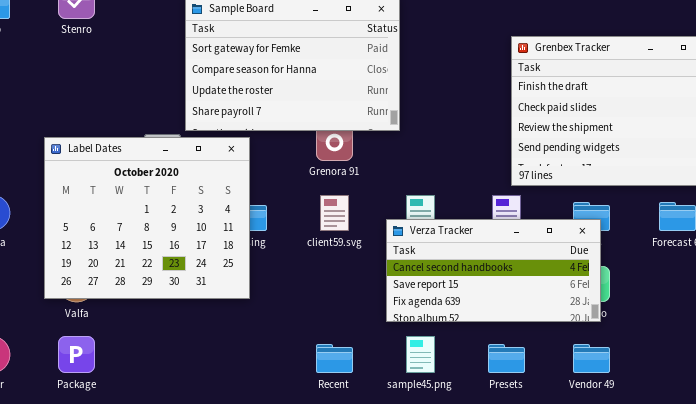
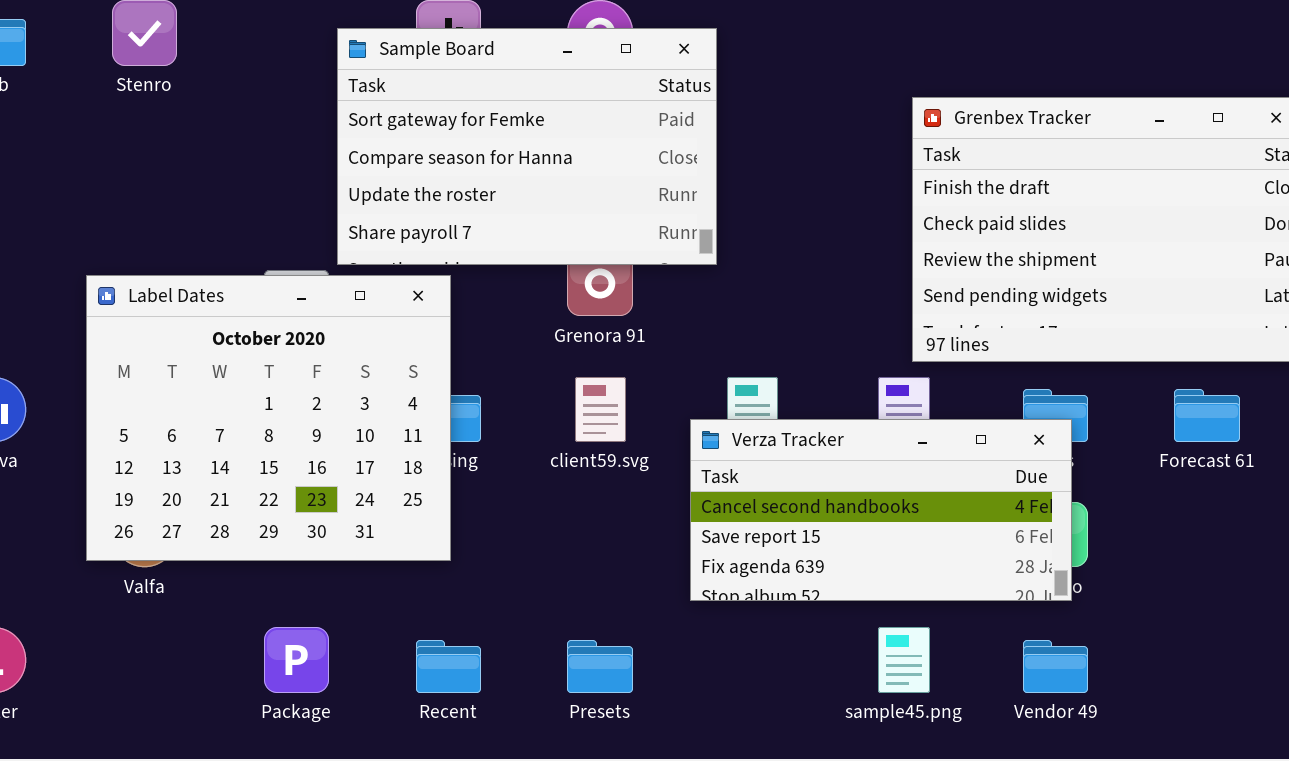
Package: [58,336,95,373] -> [264,627,329,693], moved
sample45.png: [406,336,435,373] -> [878,627,930,693], moved
Recent: [316,344,353,373] -> [416,640,481,693], moved
Presets: [488,344,525,373] -> [567,640,633,693], moved

